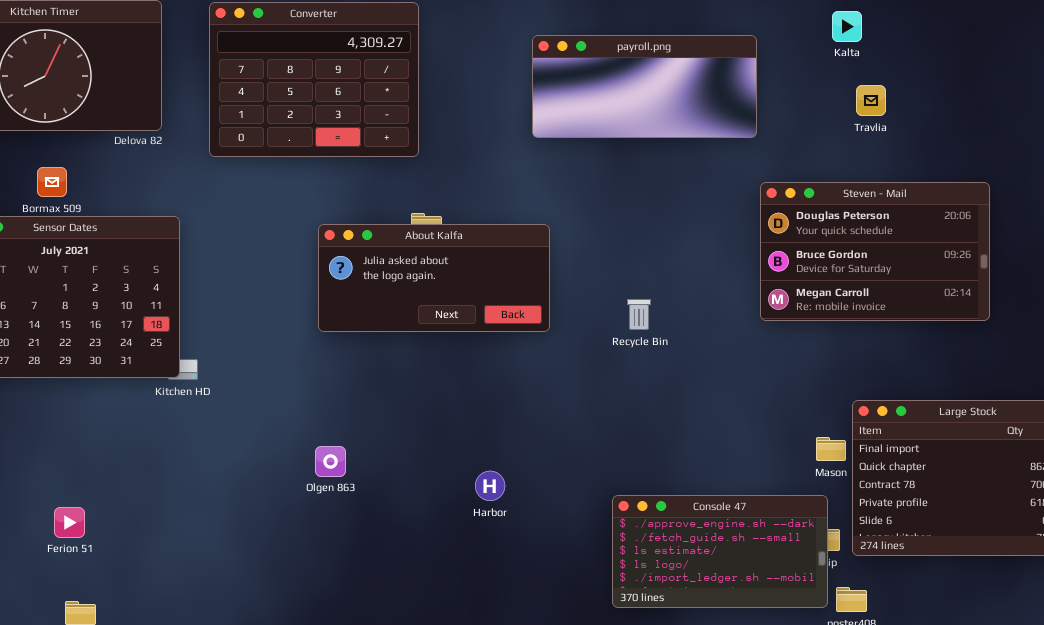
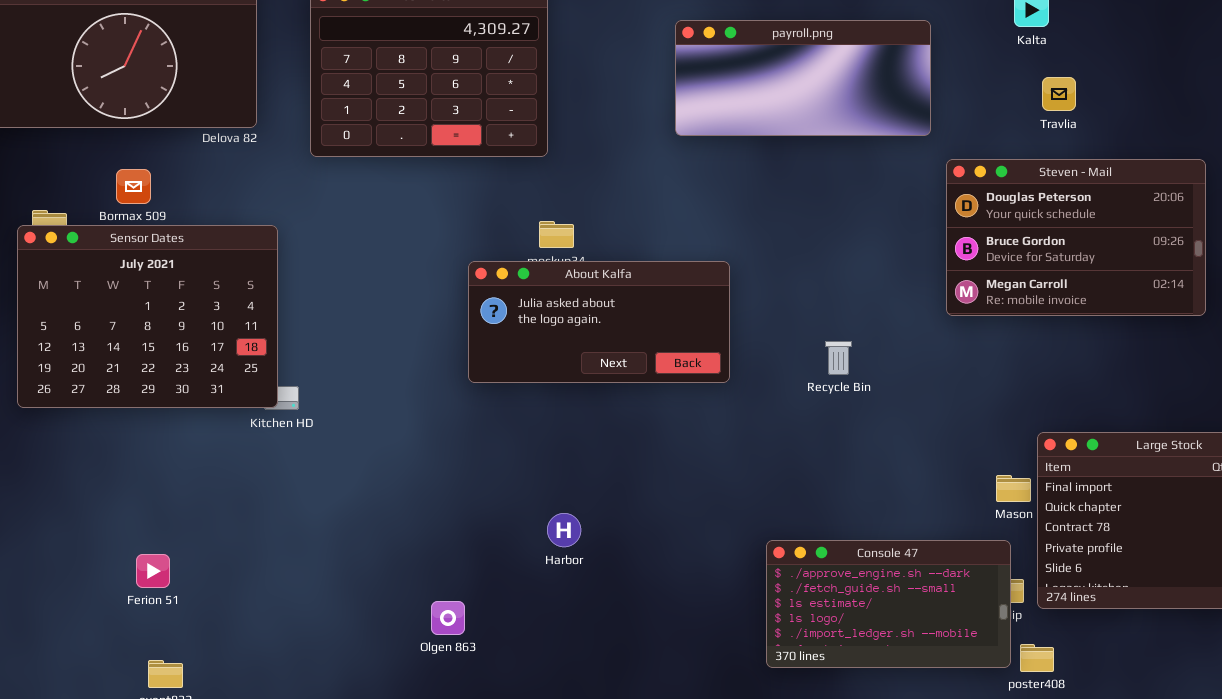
Steven - Mail: [760,182,990,321] -> [946,159,1206,316], moved
About Kalfa: [318,224,550,332] -> [468,261,730,383], moved
Recycle Bin: [627,299,651,330] -> [825,341,852,375], moved
Olgen 863: [315,446,346,477] -> [431,601,465,635], moved
Harbor: [475,471,505,501] -> [547,513,581,547], moved

